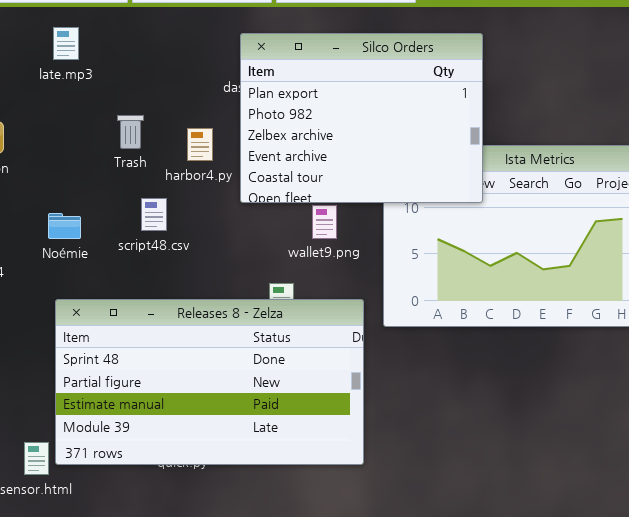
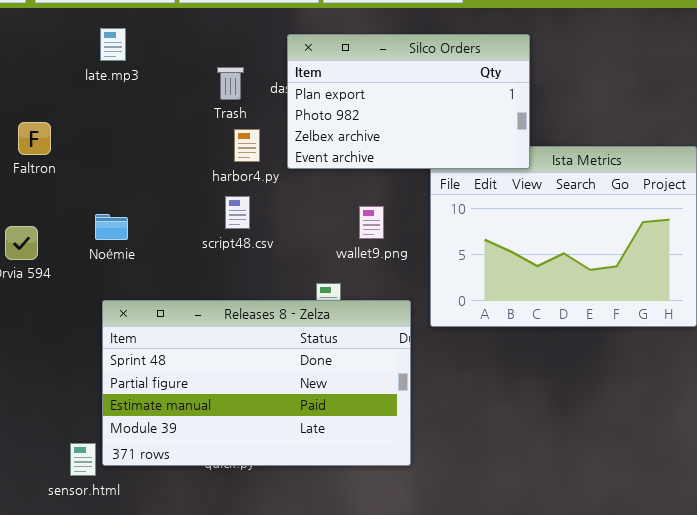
Silco Orders: [240,33,483,203] -> [287,34,530,169], resized
Trash: [117,115,144,149] -> [217,67,244,100], moved
script48.csv: [141,198,167,231] -> [225,196,250,229], moved

